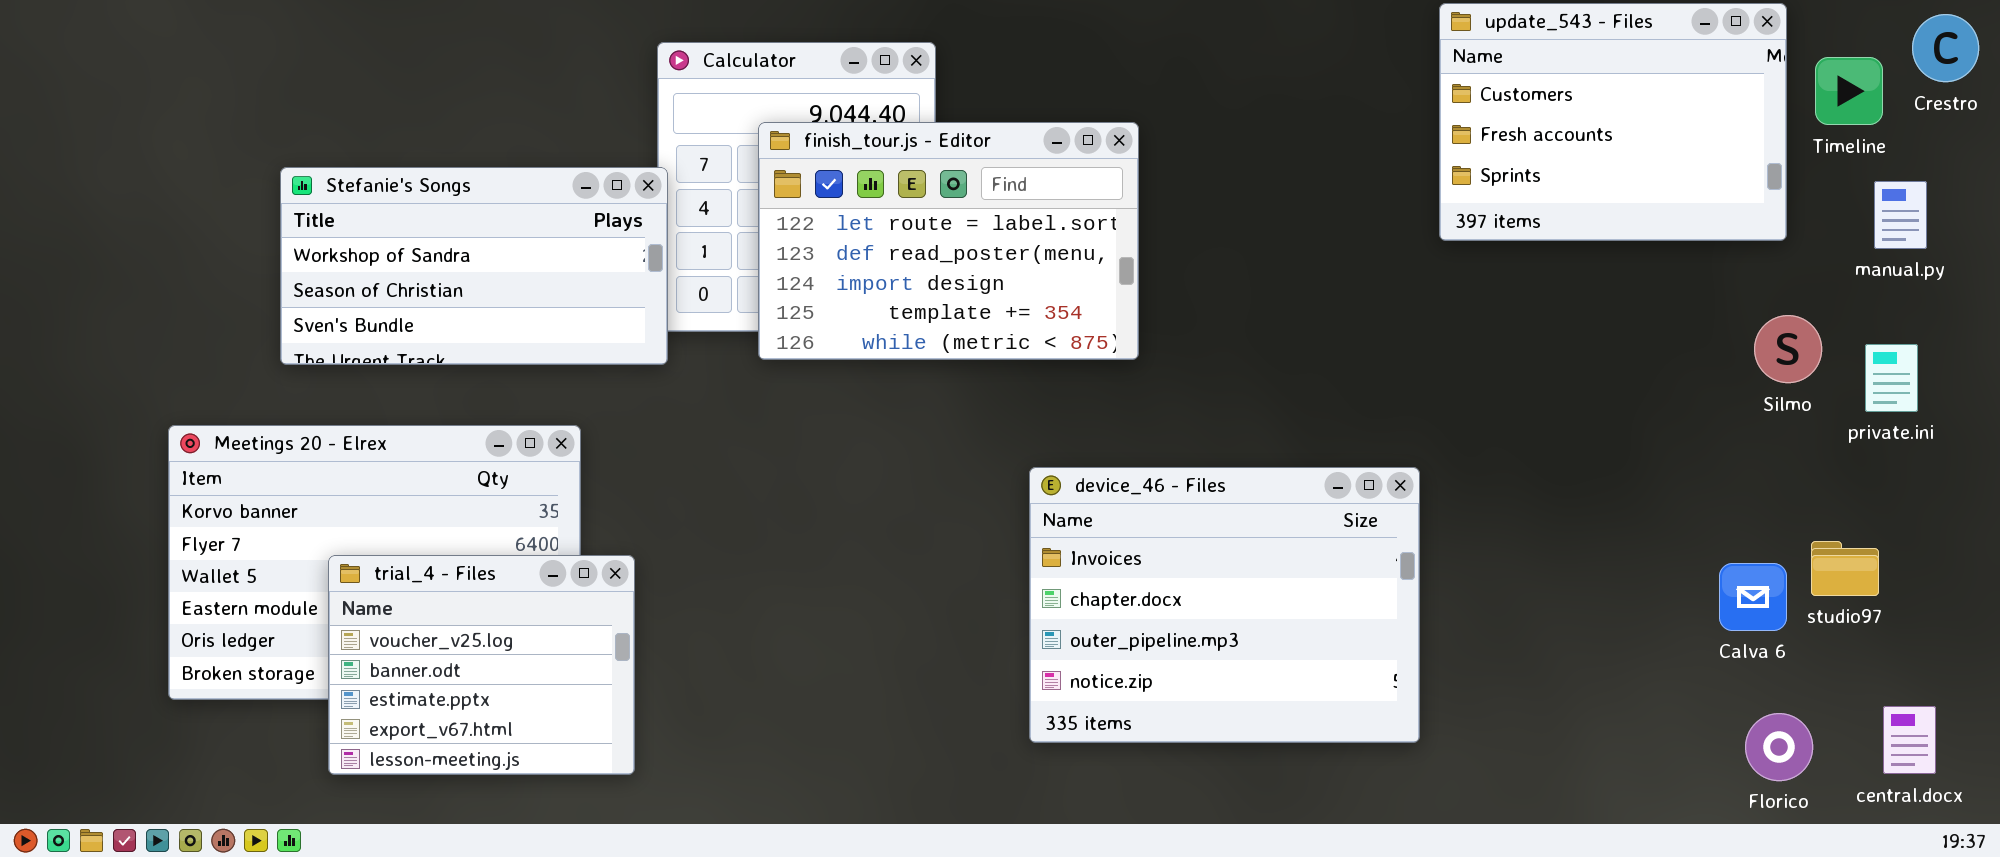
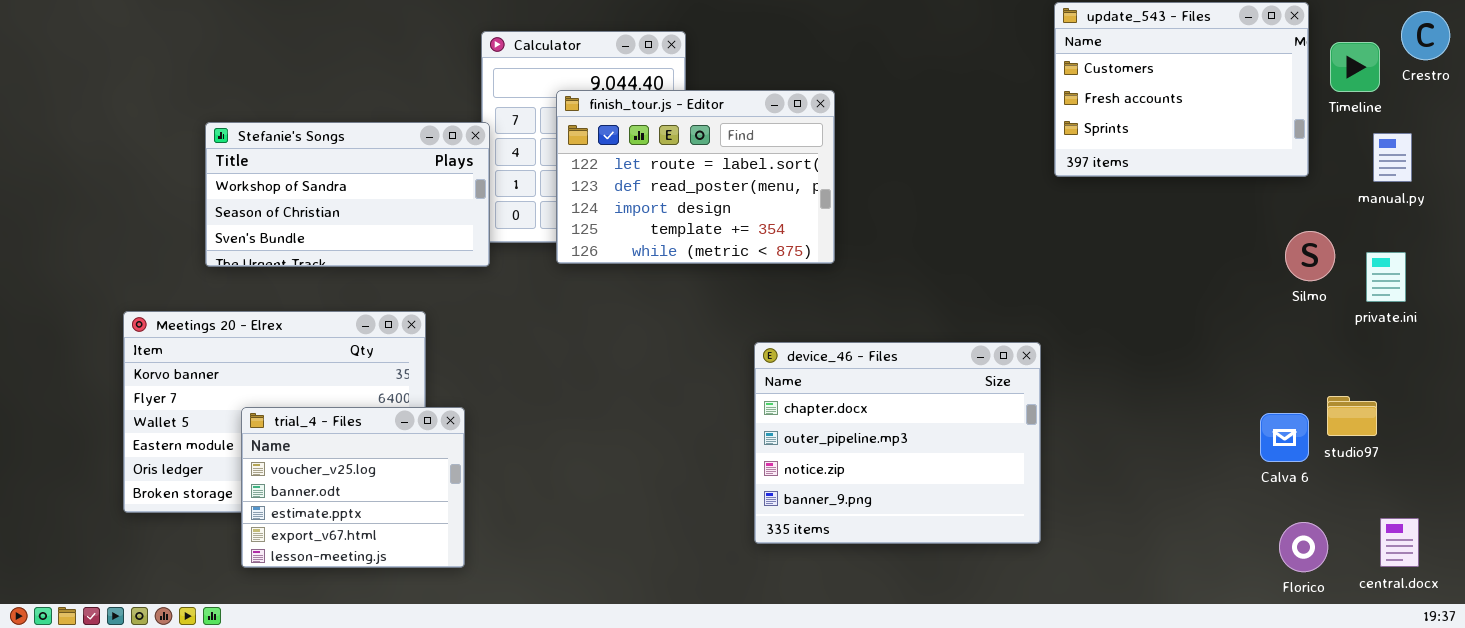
device_46 - Files: [1029,467,1420,743] -> [754,342,1041,544], scrolled down 1 row

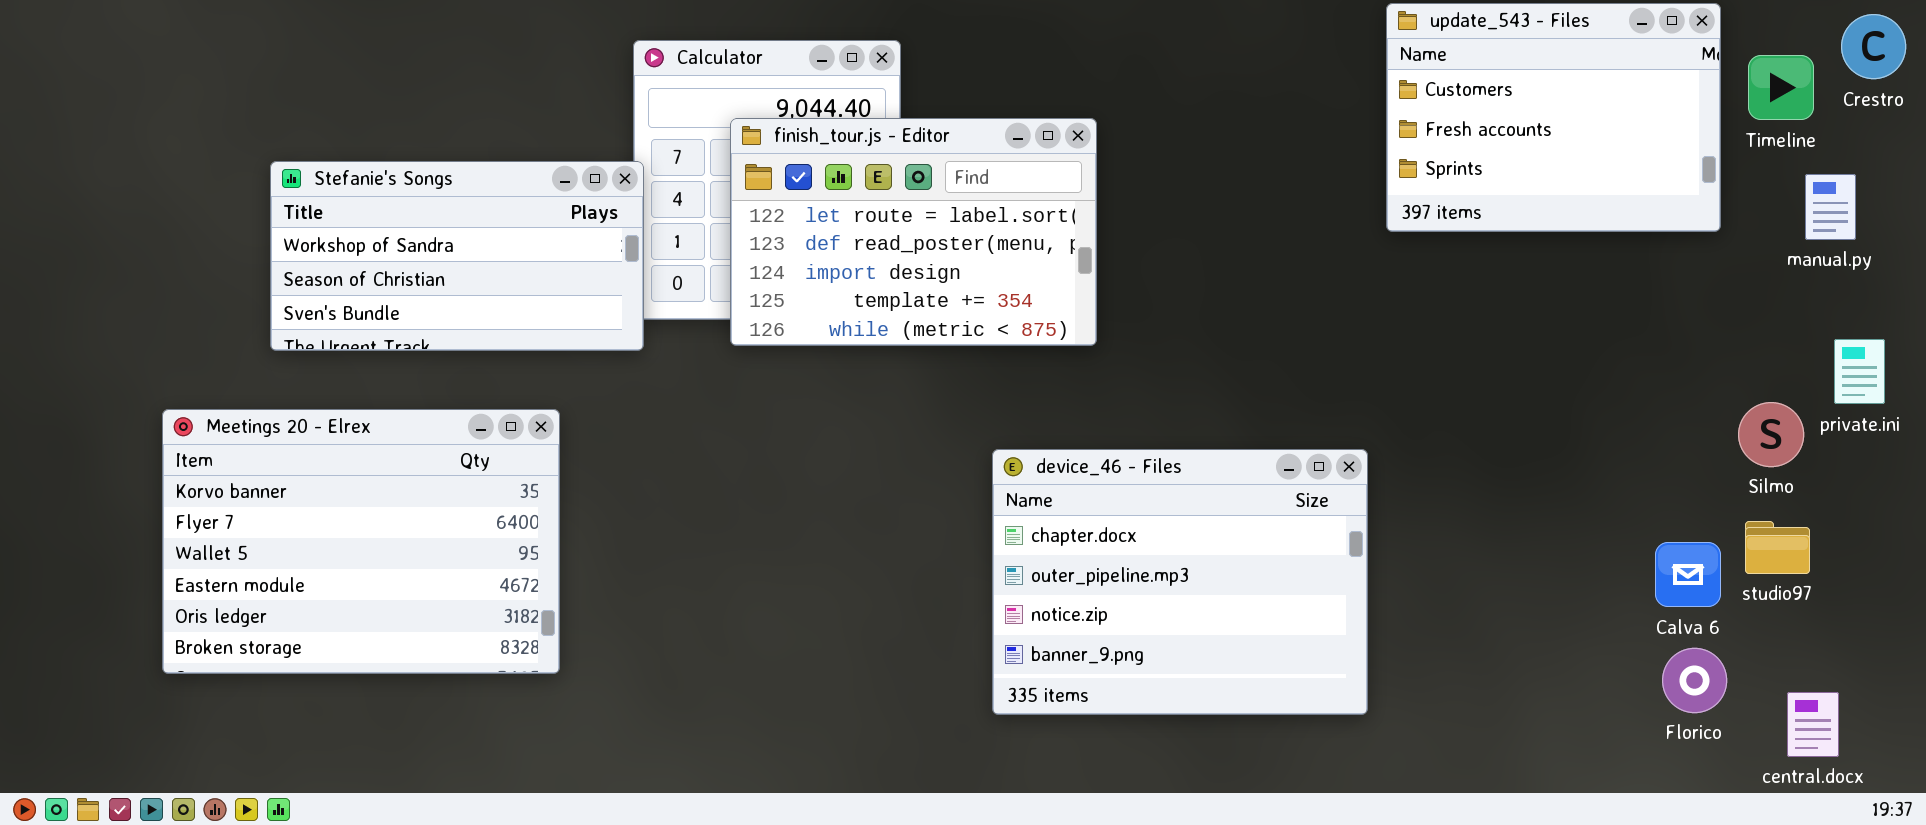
Silmo: [1285,231,1335,281] -> [1738,402,1804,467], moved
private.ini: [1366,252,1406,302] -> [1834,339,1885,404], moved
trial_4 - Files: [241,407,465,568] -> none, closed
central.docx: [1380,518,1419,567] -> [1787,692,1839,757], moved
Florico: [1279,522,1328,572] -> [1662,648,1727,713], moved

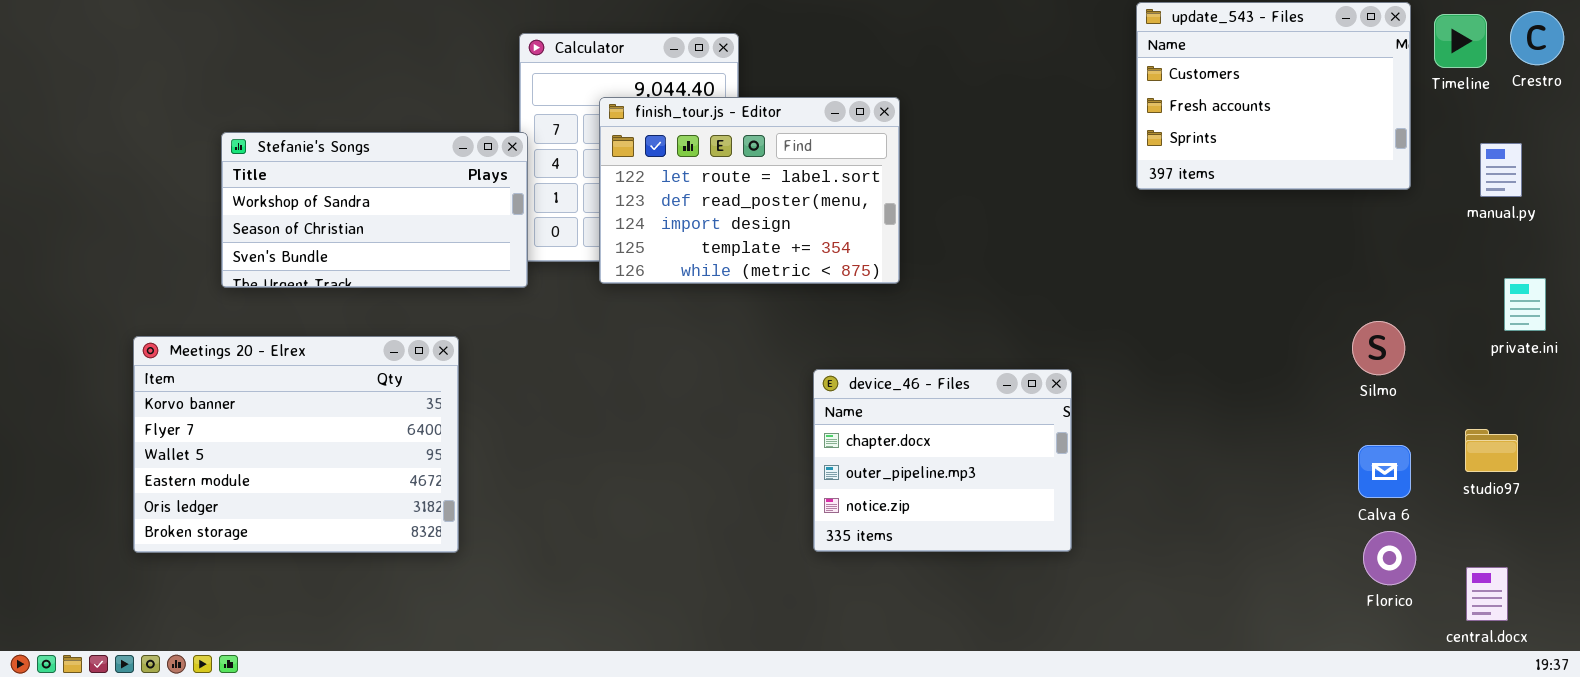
Timeline: [1748,55,1814,120] -> [1434,14,1487,68], moved
Silmo: [1738,402,1804,467] -> [1352,321,1405,375], moved
device_46 - Files: [992,449,1368,715] -> [813,369,1072,552], resized
studio97: [1745,521,1810,574] -> [1465,429,1518,472], moved

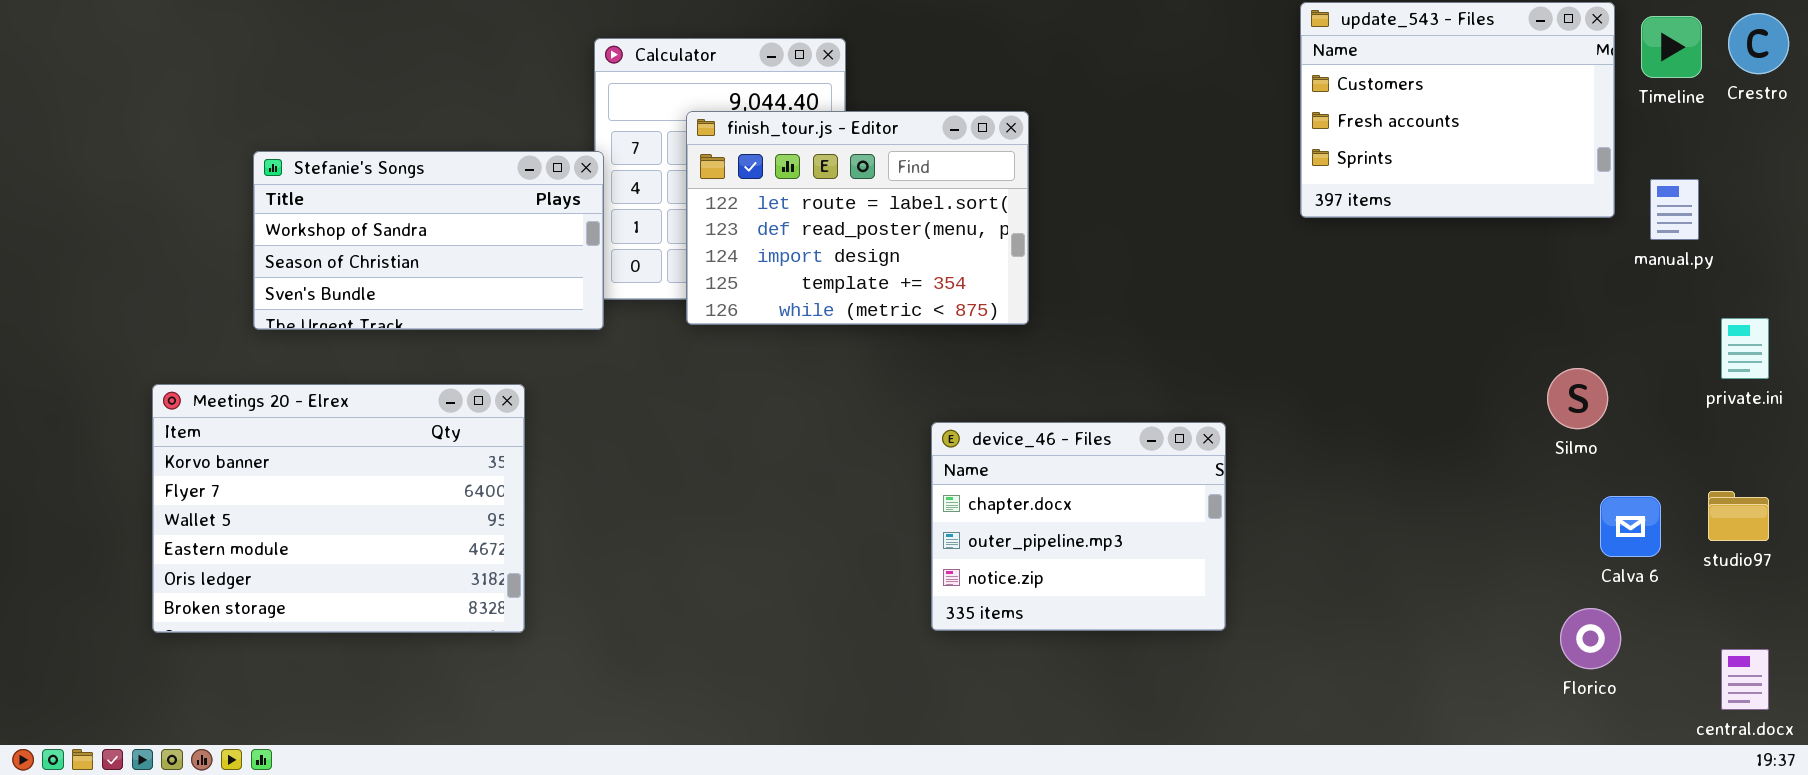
manual.py: [1480,143,1522,197] -> [1650,179,1699,240], moved
studio97: [1465,429,1518,472] -> [1708,491,1769,541], moved
Calva 6: [1358,445,1411,498] -> [1600,496,1661,557], moved
central.docx: [1466,567,1508,621] -> [1721,649,1769,710], moved

